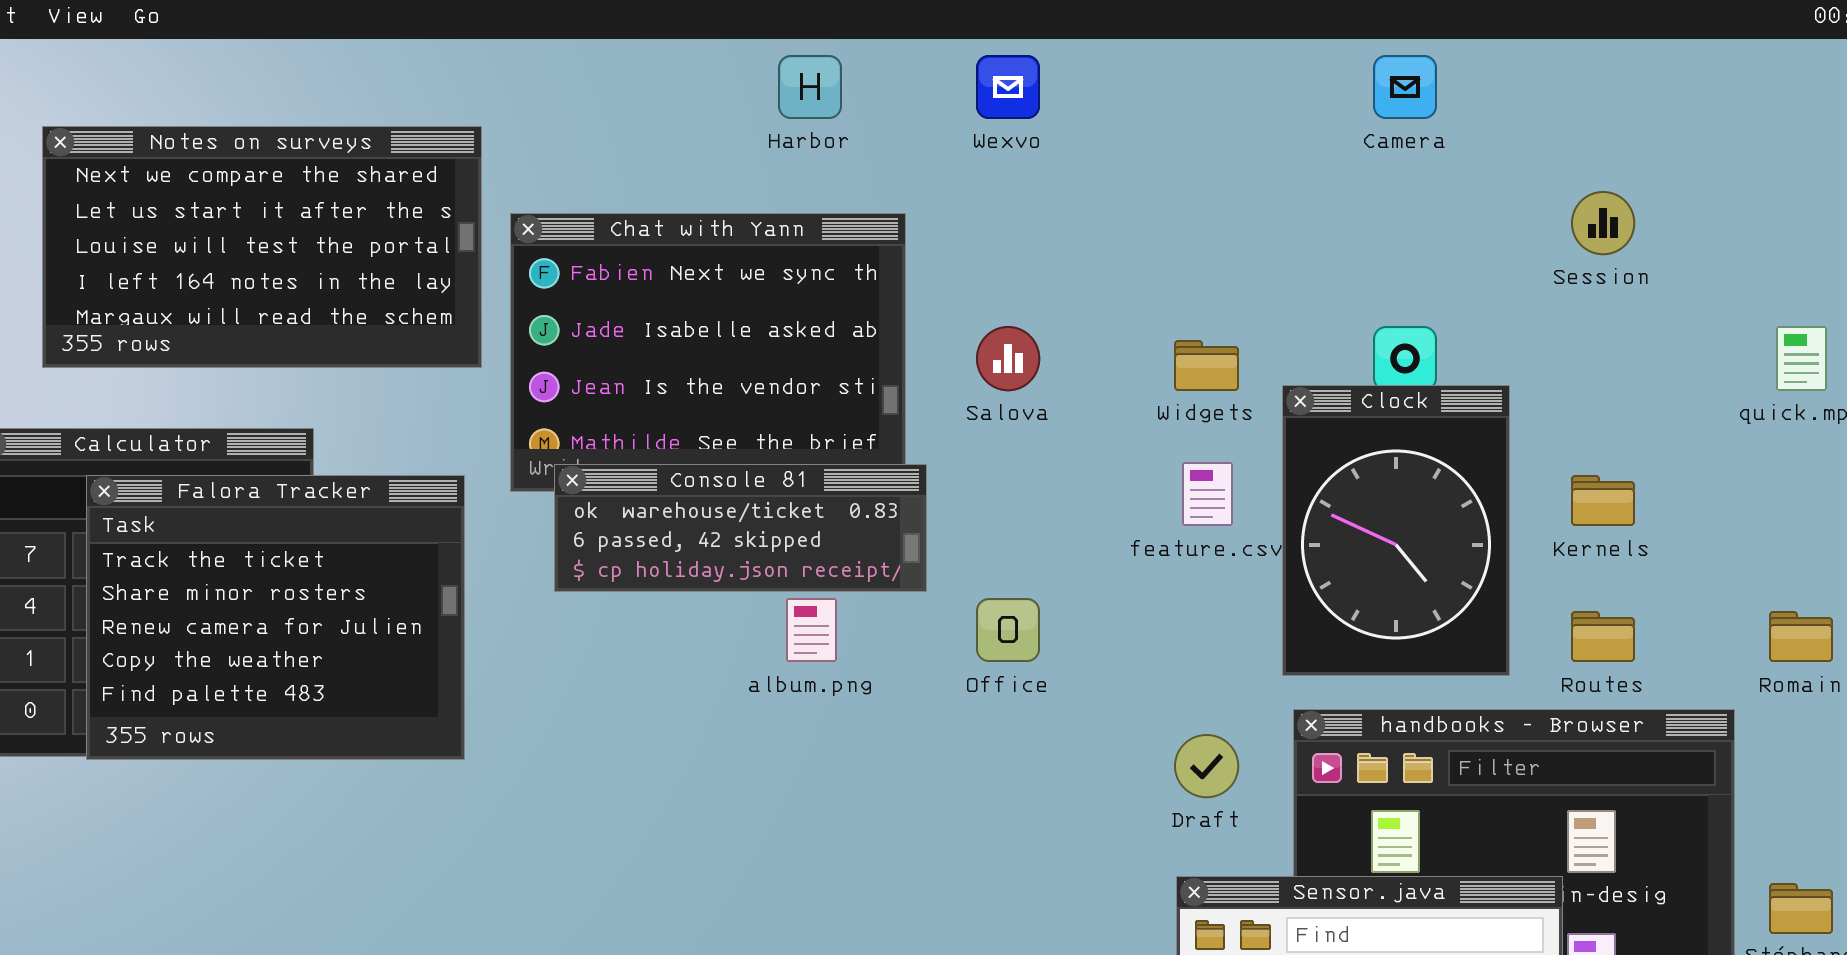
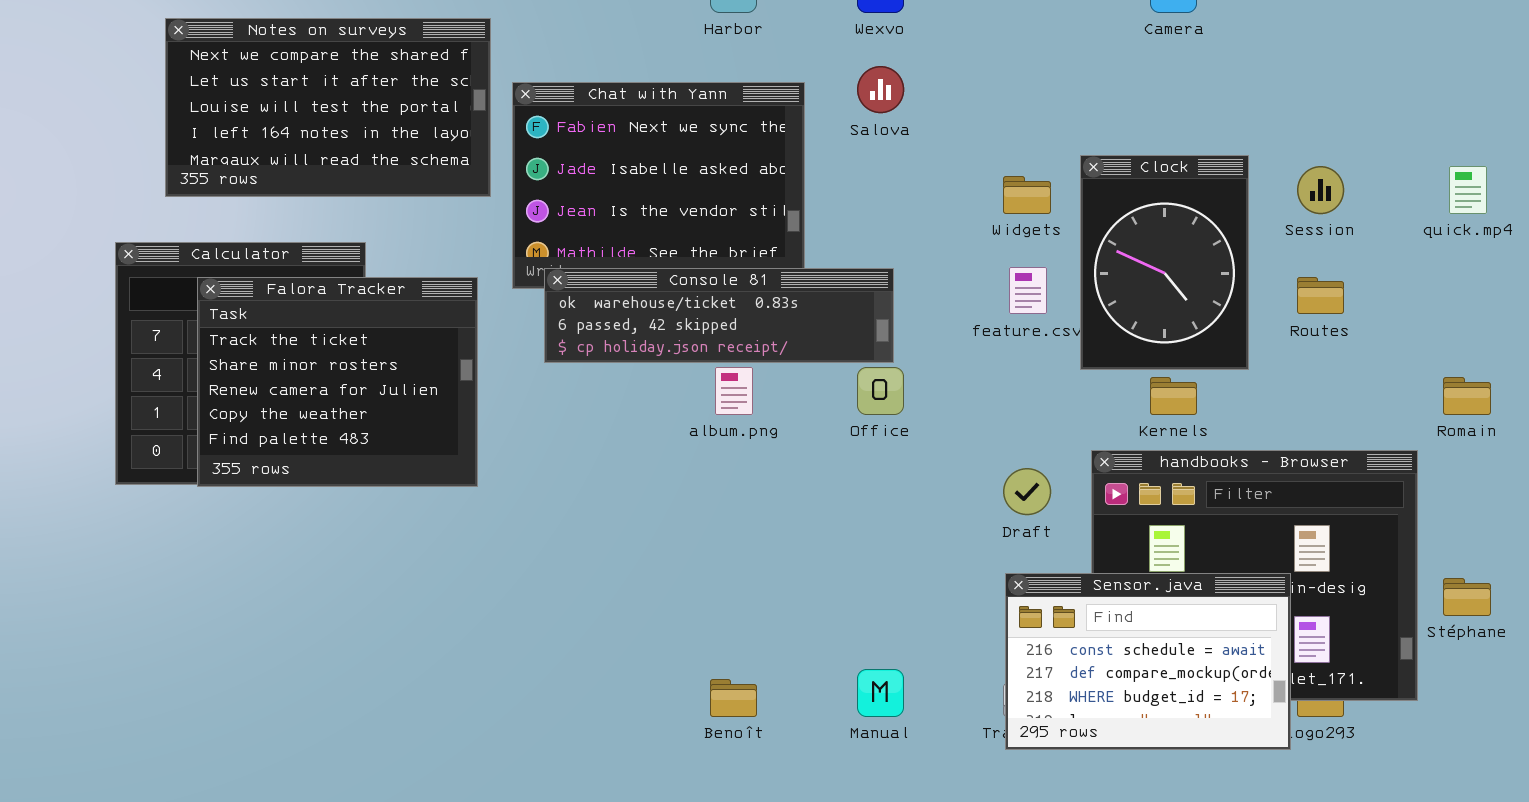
Session: [1571,191,1635,255] -> [1297,166,1344,214], moved
Salova: [976,326,1040,391] -> [857,66,904,113], moved
Clock: [1282,385,1510,676] -> [1080,155,1249,370], moved
Console 81: [554,464,927,592] -> [544,268,894,363], resized
Kernels: [1571,475,1635,526] -> [1150,377,1197,415], moved
Routes: [1571,611,1635,662] -> [1297,277,1344,314], moved

